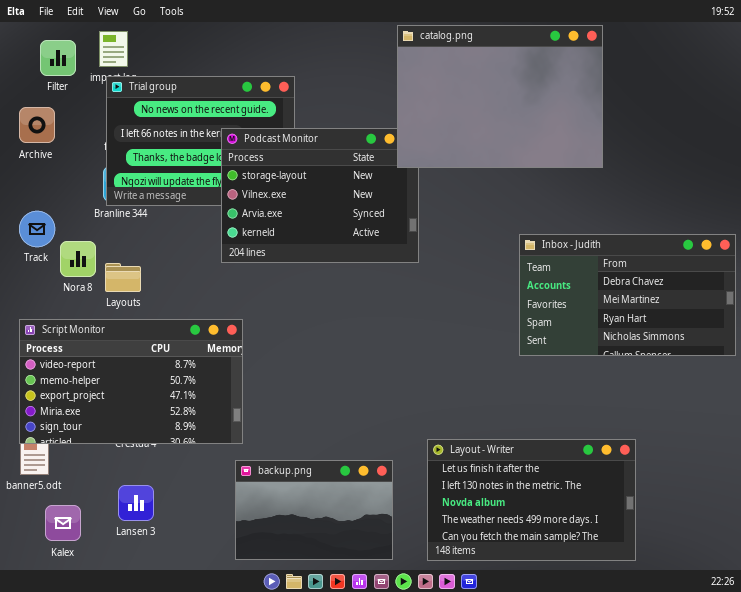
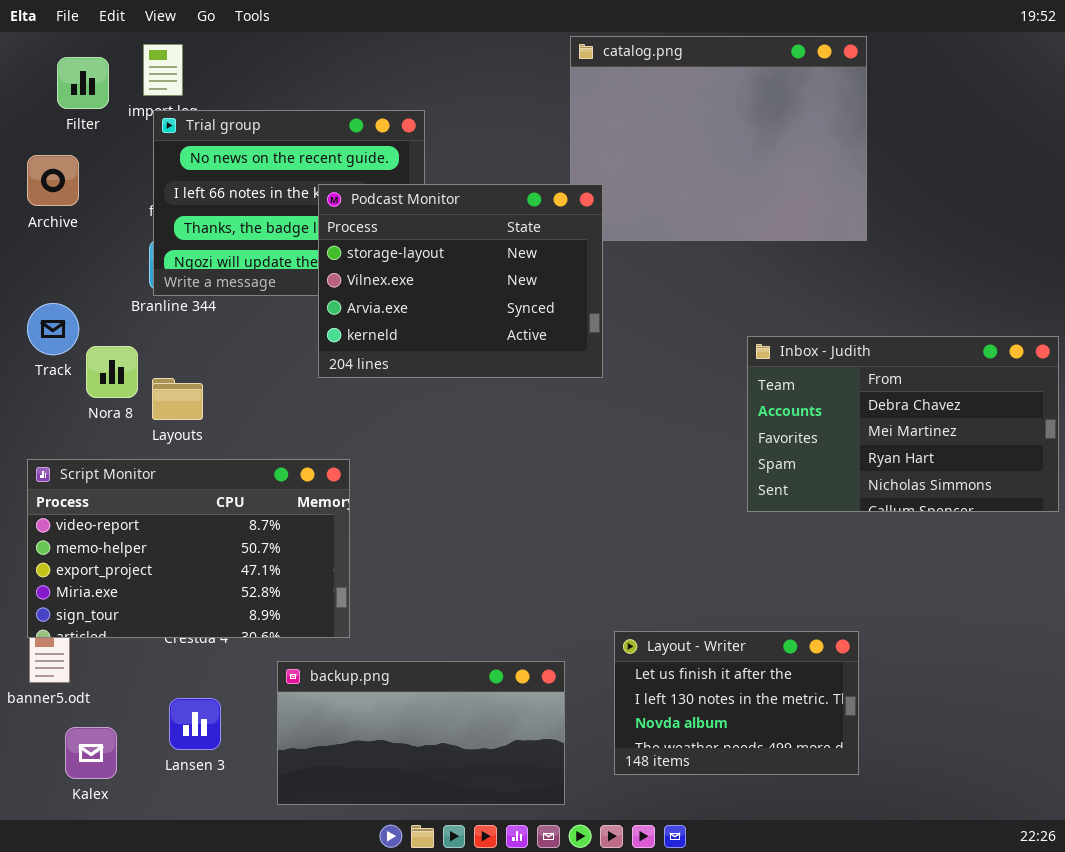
Podcast Monitor: [221,128,419,263] -> [318,184,603,378], raised
Layout - Writer: [427,439,636,561] -> [614,631,859,775], resized
backup.png: [235,460,393,560] -> [277,661,565,805], resized

